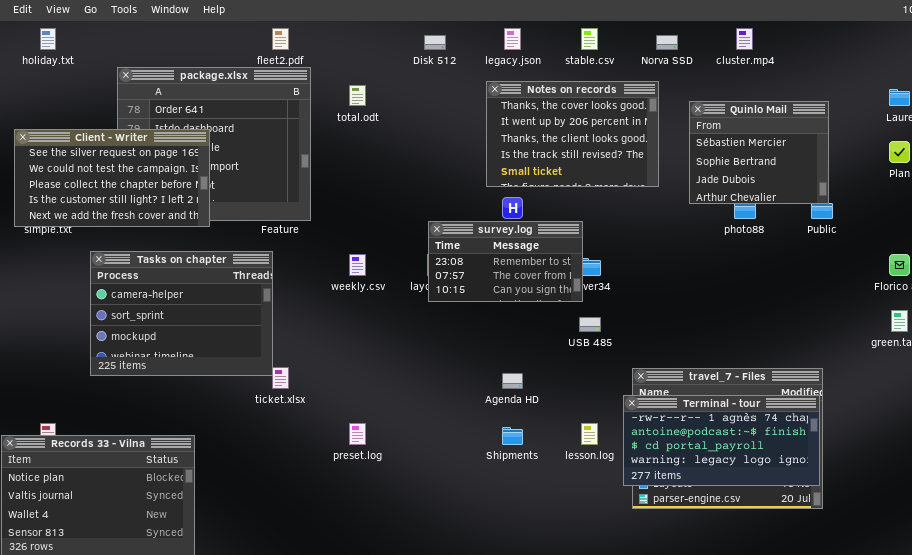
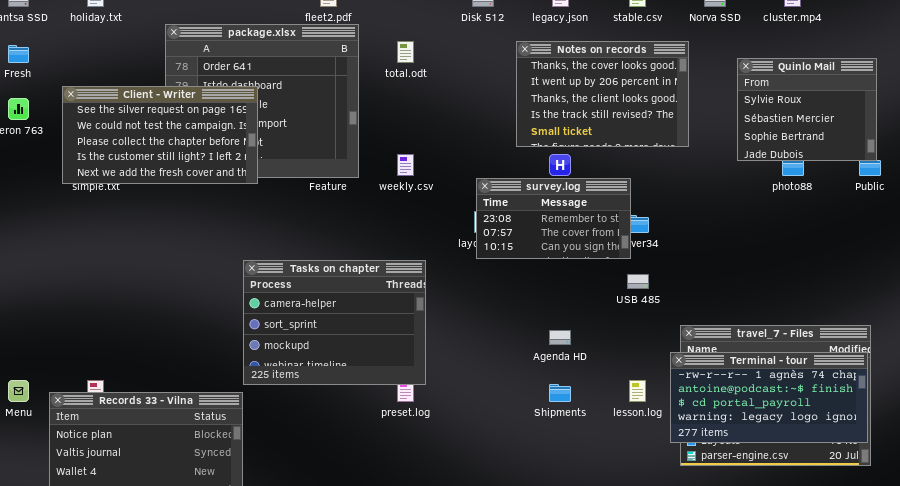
Notes on records: [486,81,659,187] -> [516,41,689,147], moved
Quinlo Mail: [689,101,829,204] -> [737,58,877,161], scrolled up 1 row
Tasks on chapter: [90,251,273,376] -> [243,260,426,385], moved
weekly.csv: [349,254,366,276] -> [397,154,414,176], moved

